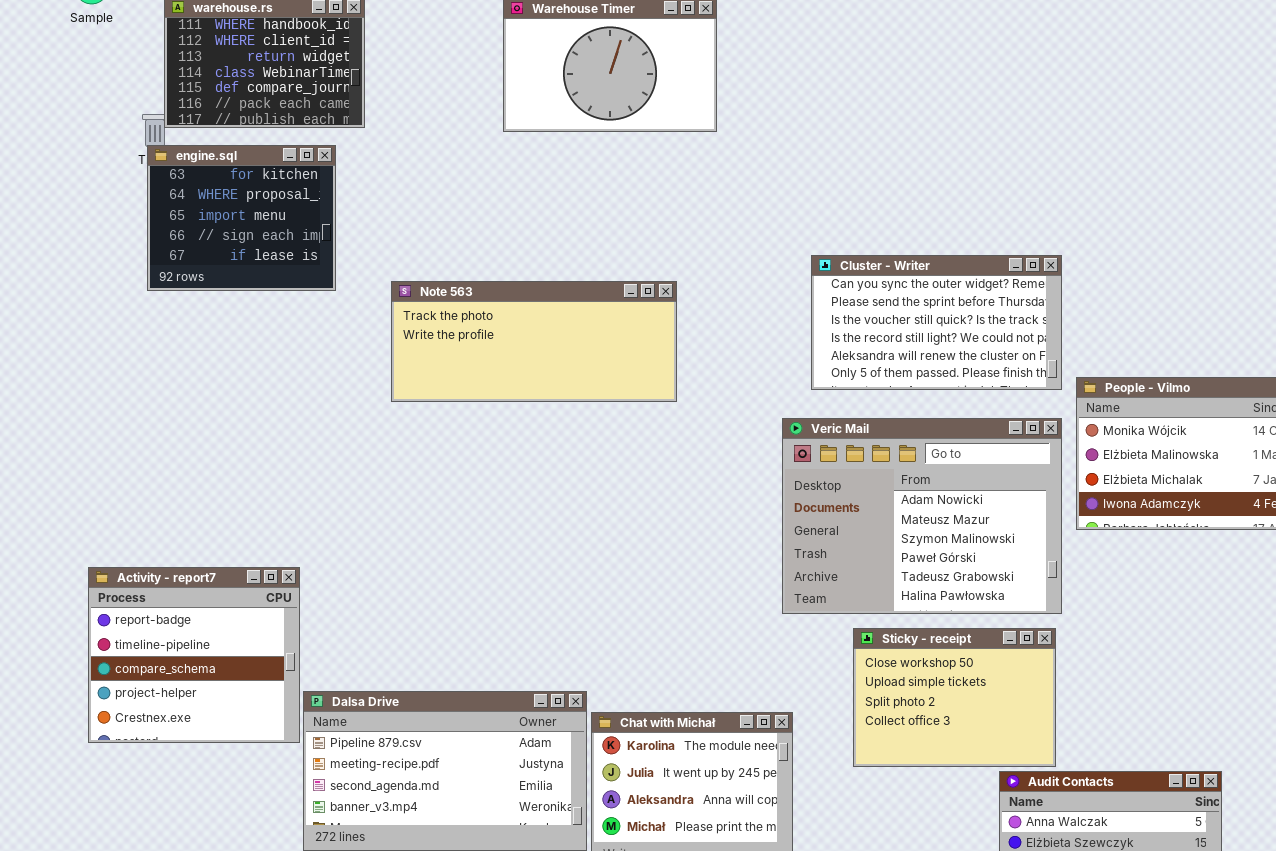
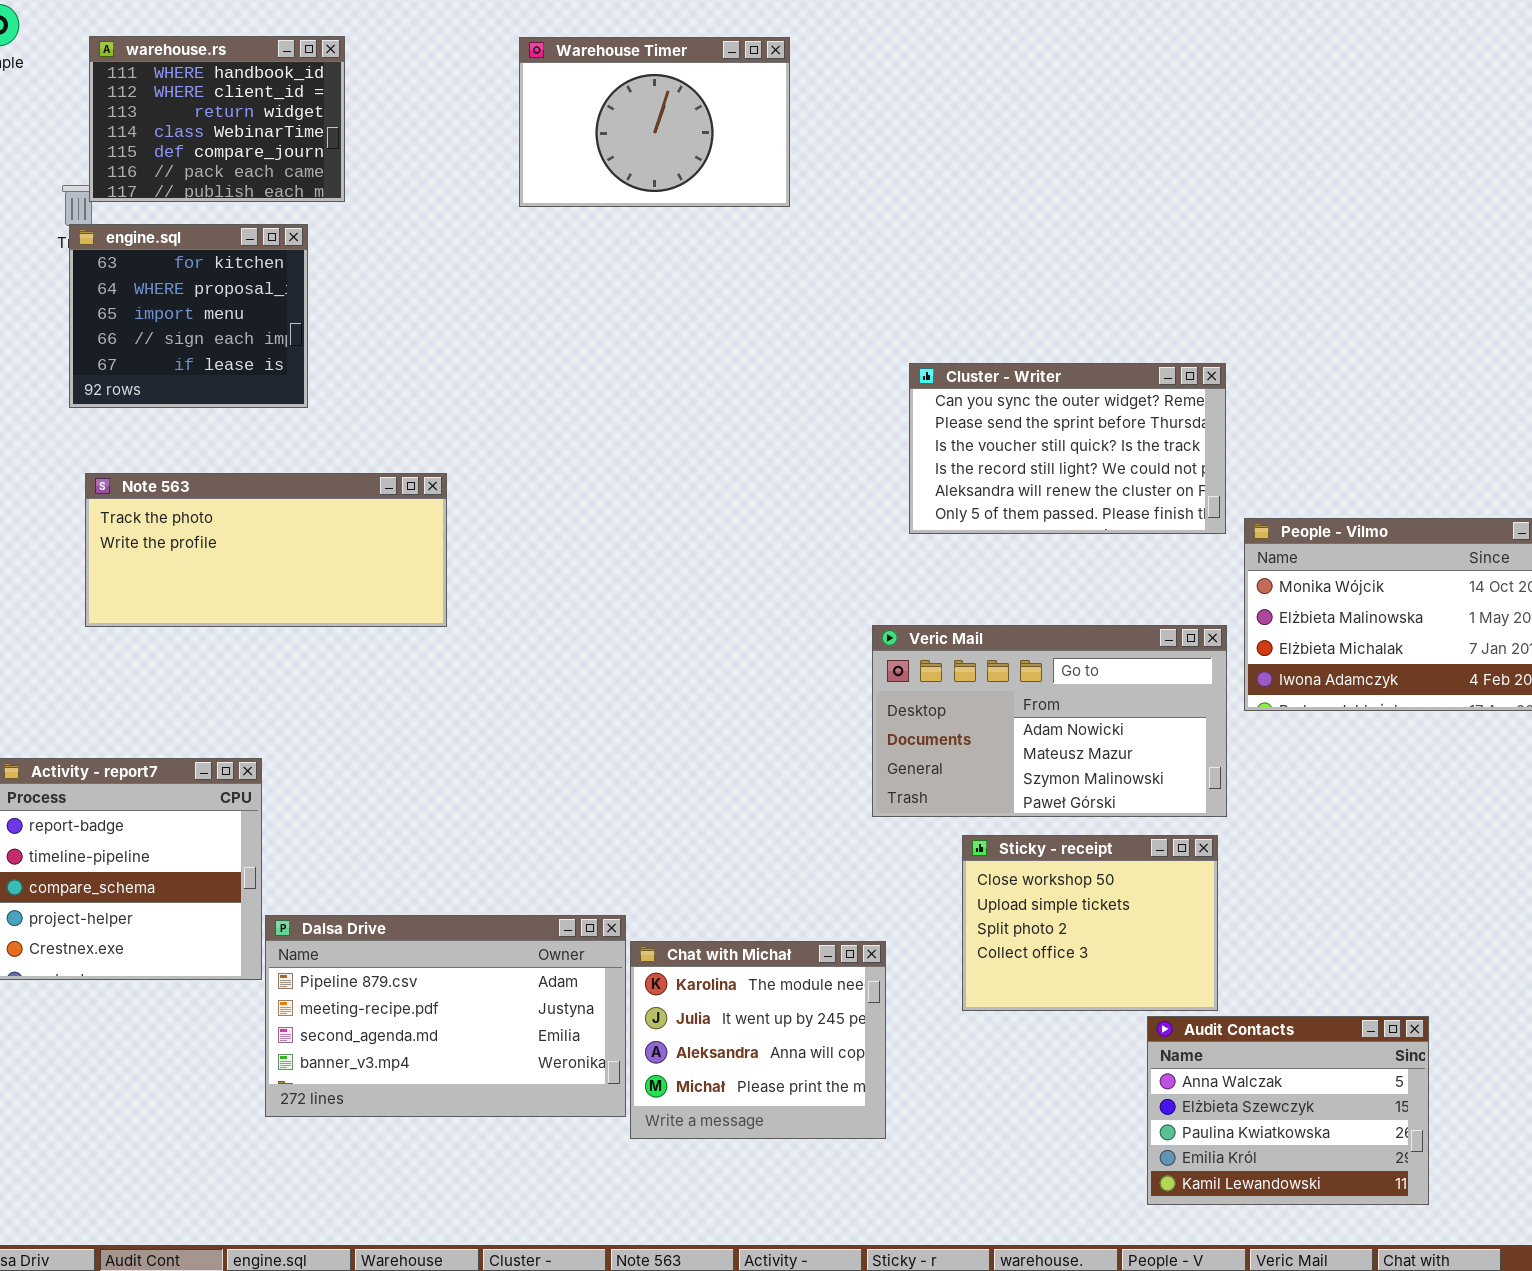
Note 563: [391,281,677,402] -> [85,473,447,627], moved
Veric Mail: [782,418,1062,614] -> [872,625,1227,817], resized

